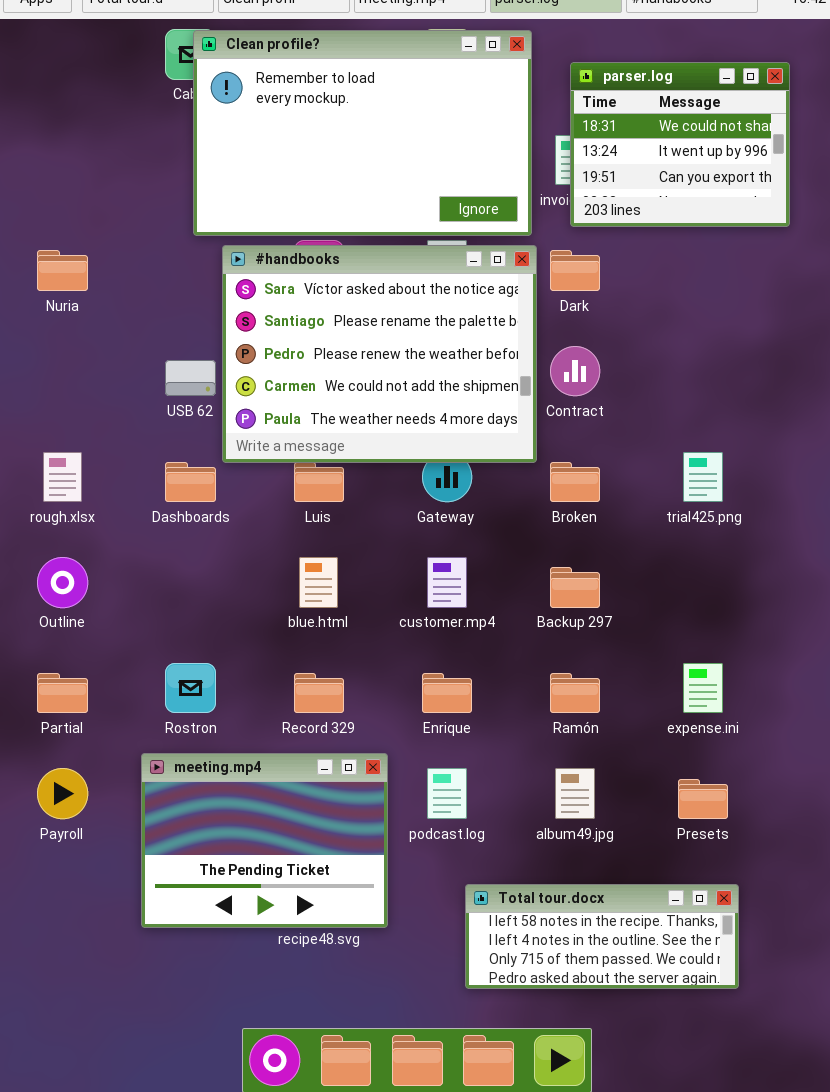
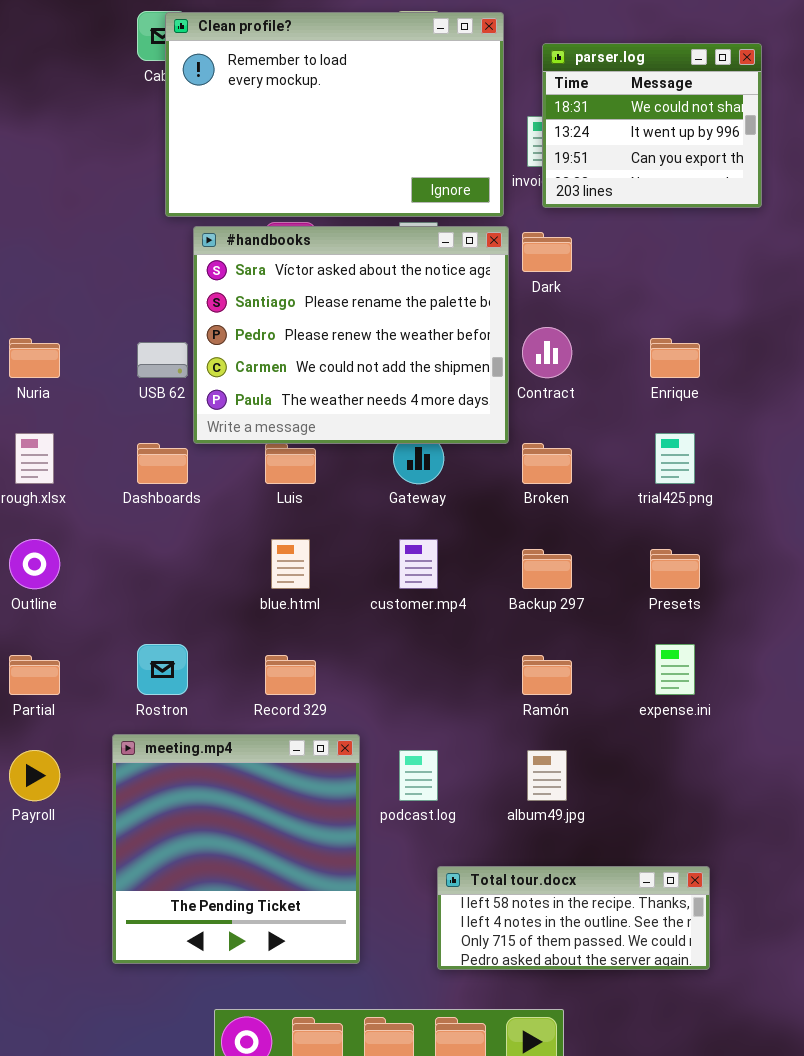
Nuria: [37,250,88,291] -> [9,338,60,378], moved
Enrique: [422,673,472,713] -> [650,338,700,378], moved
meeting.mp4: [141,753,388,928] -> [112,734,360,964], resized
Presets: [678,779,728,819] -> [650,549,700,589], moved

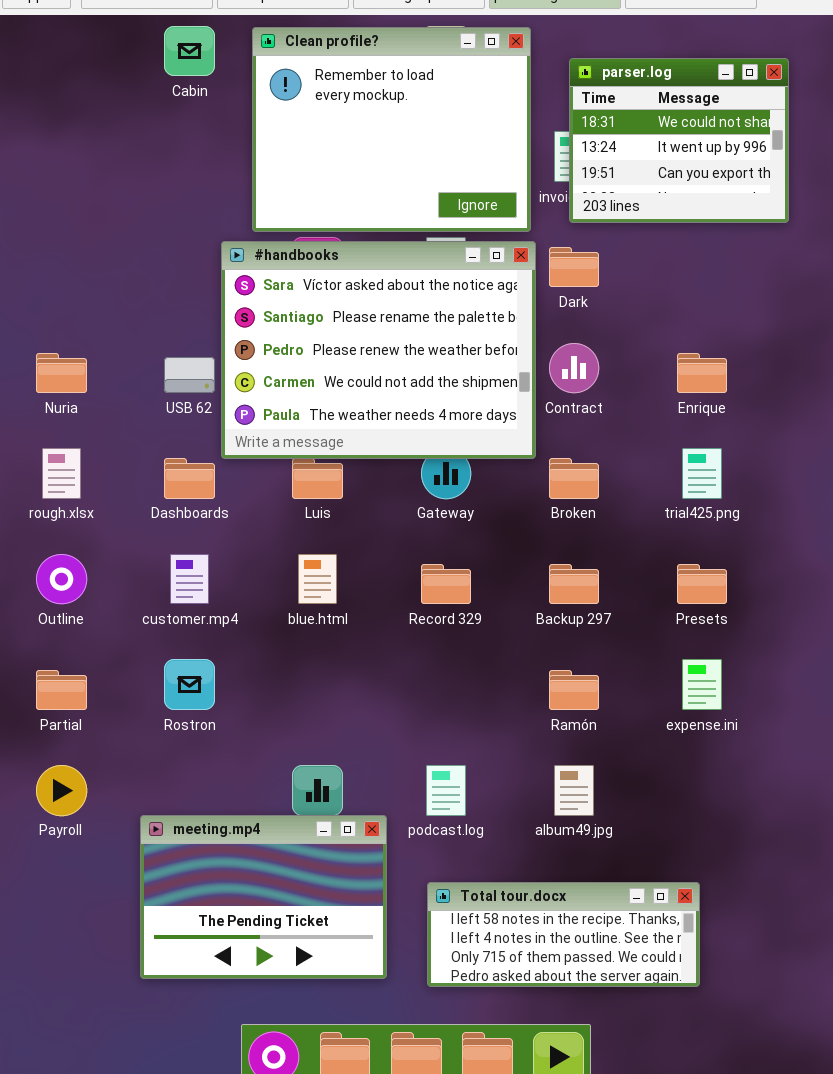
Clean profile?: [165,12,504,217] -> [252,27,531,232], resized
customer.mp4: [399,539,438,589] -> [170,554,209,604], moved
Record 329: [265,655,316,695] -> [421,564,471,604], moved
meeting.mp4: [112,734,360,964] -> [140,815,387,979], resized
Total tour.docx: [437,866,710,970] -> [427,882,700,987], moved

